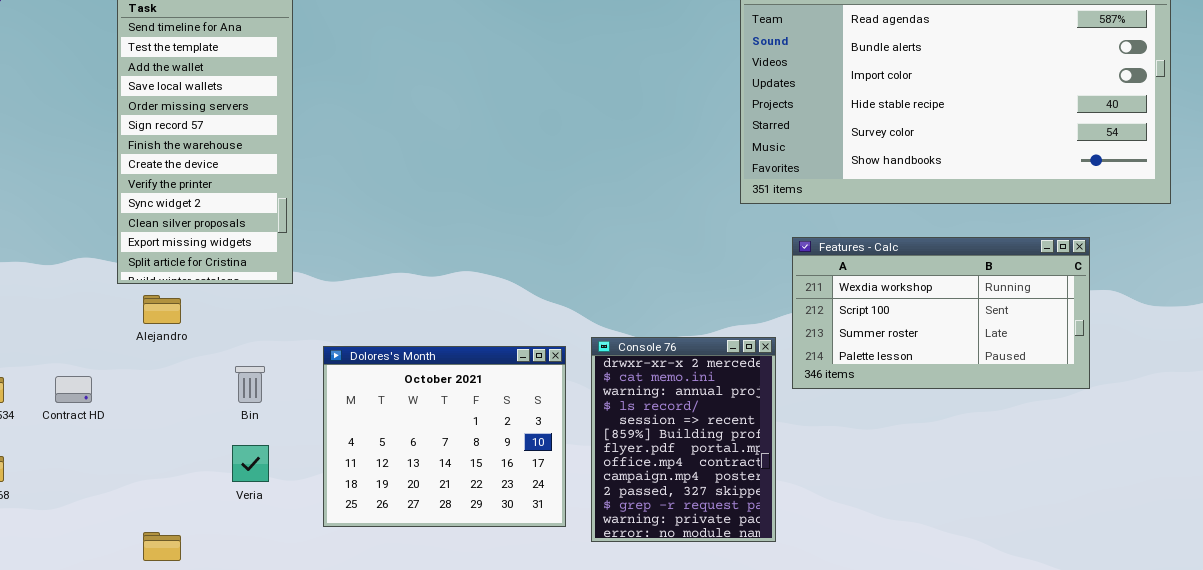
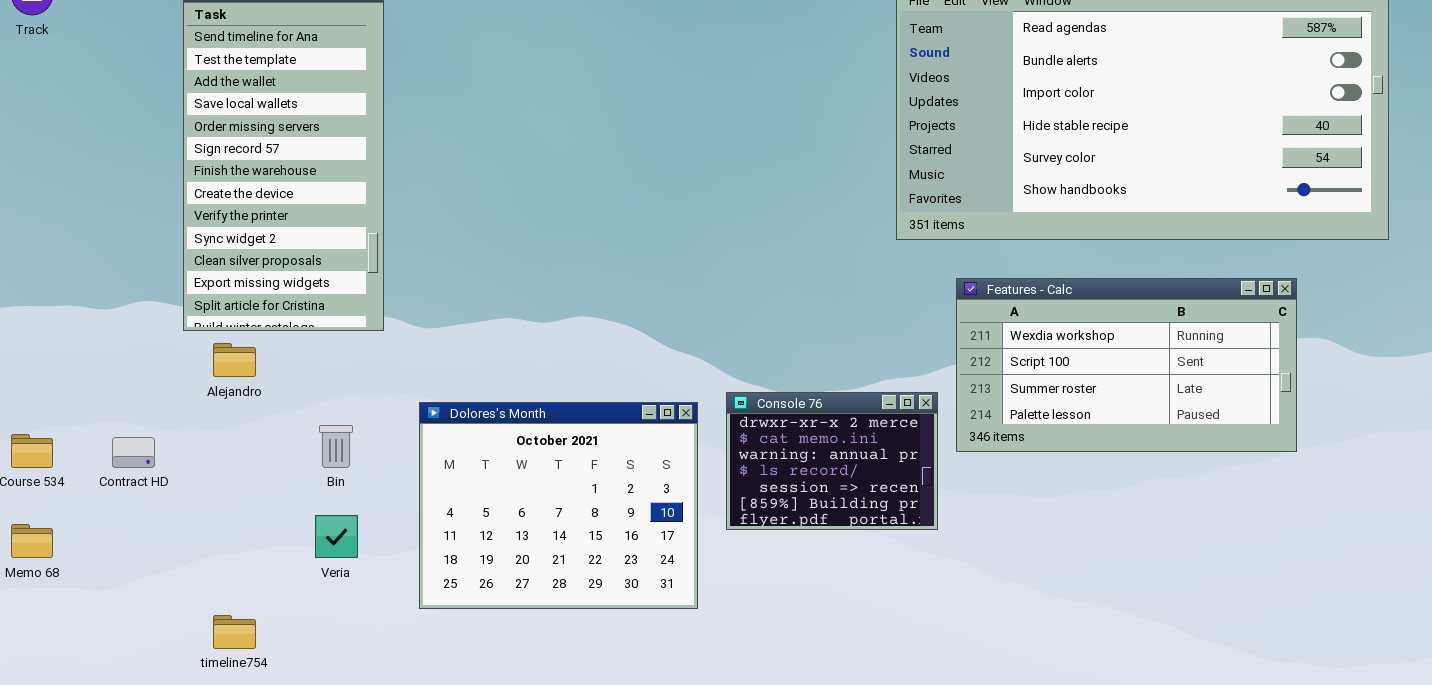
Console 76: [591,337,776,542] -> [726,392,938,530], resized

